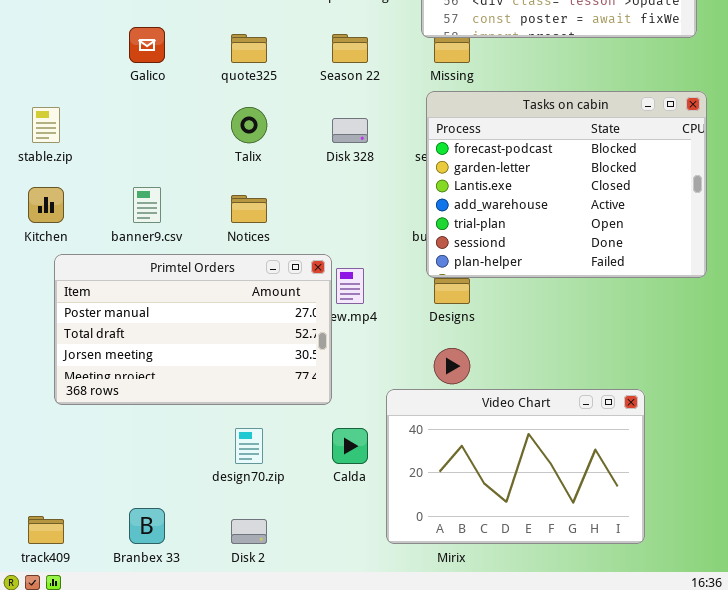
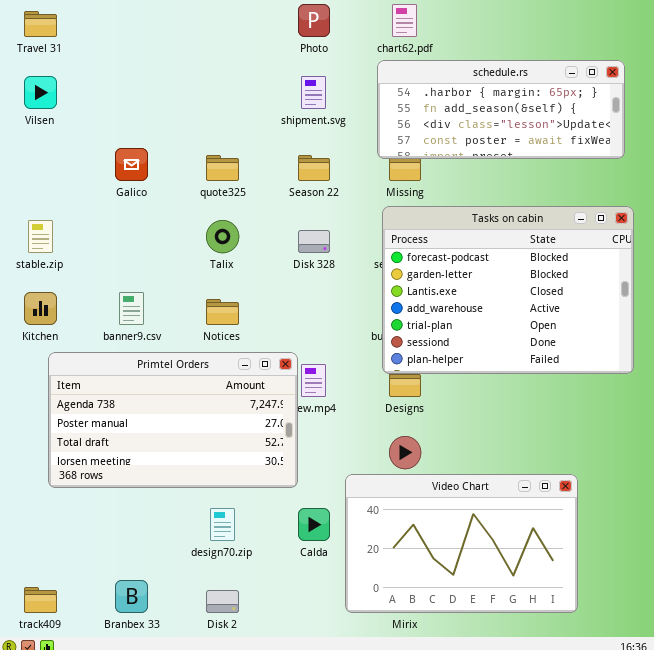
Primtel Orders: [54,254,332,405] -> [48,352,298,488], scrolled up 1 row

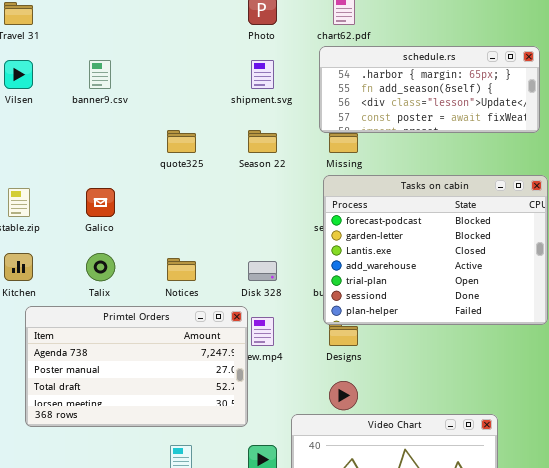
Galico: [115,148,148,181] -> [86,188,115,217], moved
Talix: [206,220,239,253] -> [86,253,115,281], moved
Disk 328: [298,230,330,253] -> [248,261,277,281], moved
banner9.csv: [119,292,144,325] -> [89,60,111,89], moved

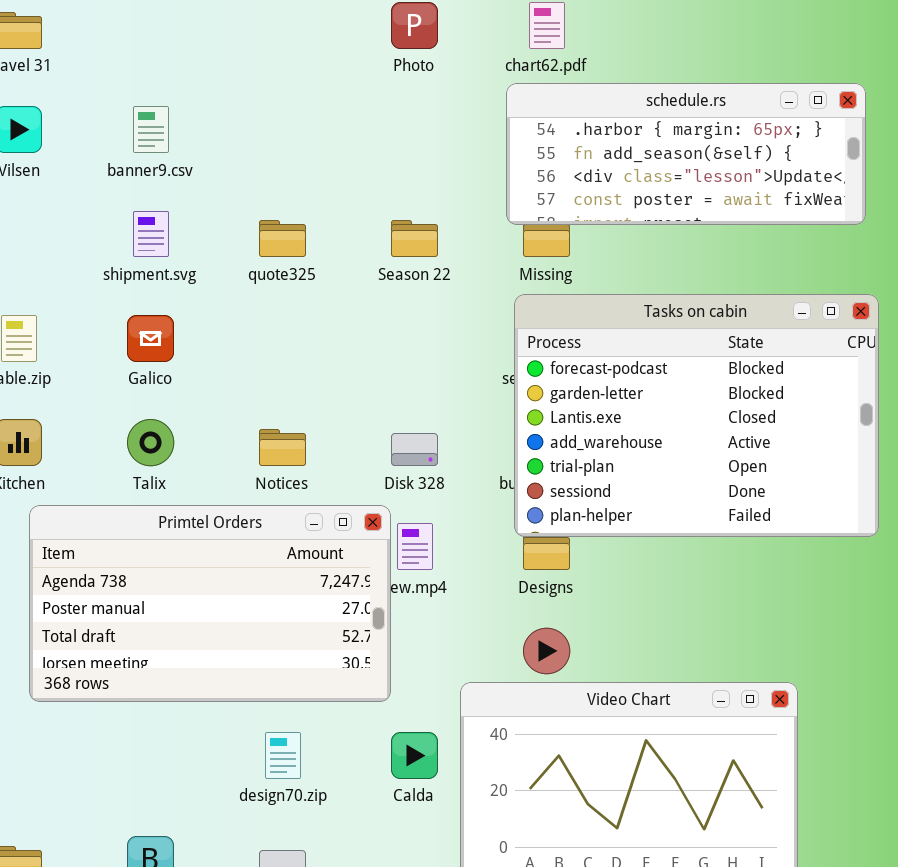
shipment.svg: [251,60,274,89] -> [133,211,169,257], moved

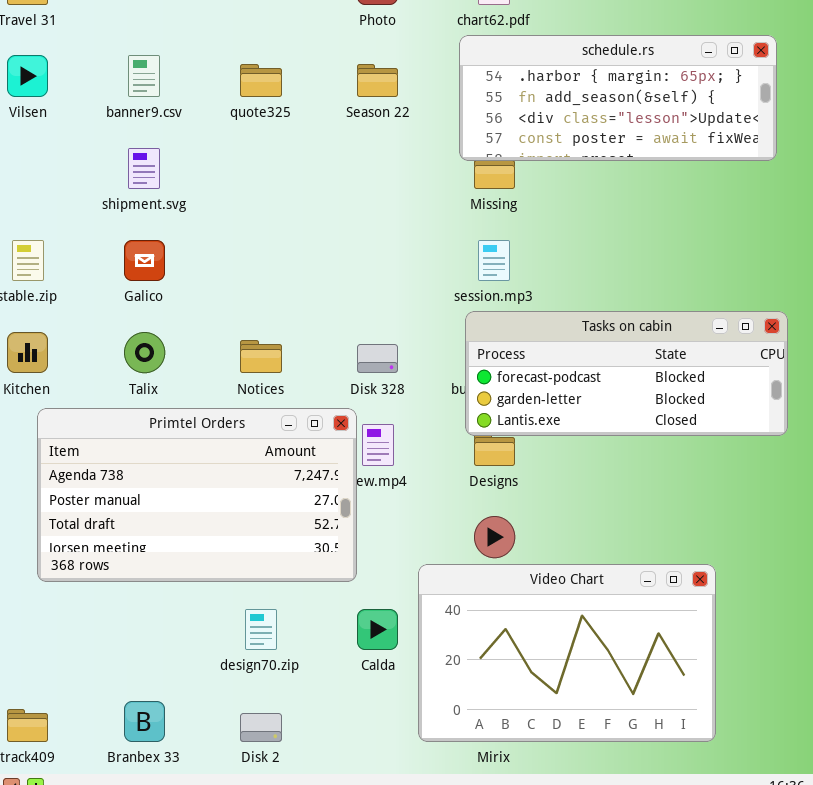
quote325: [259,220,306,257] -> [240,64,282,97], moved
Season 22: [391,220,438,257] -> [357,64,398,97], moved
Tasks on cabin: [514,294,879,537] -> [465,311,788,436], resized

